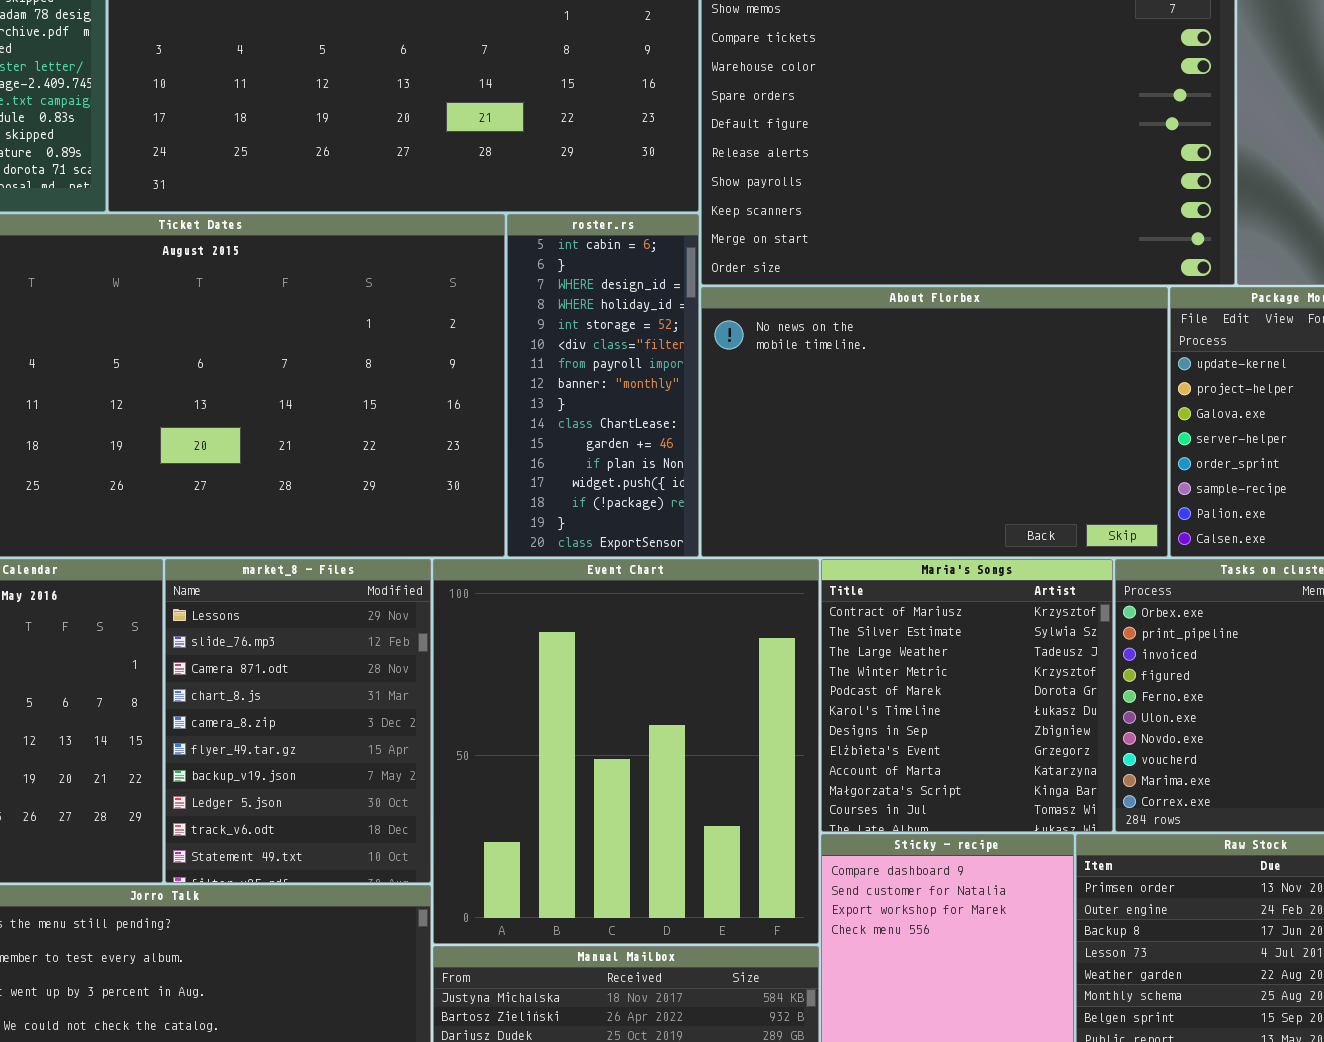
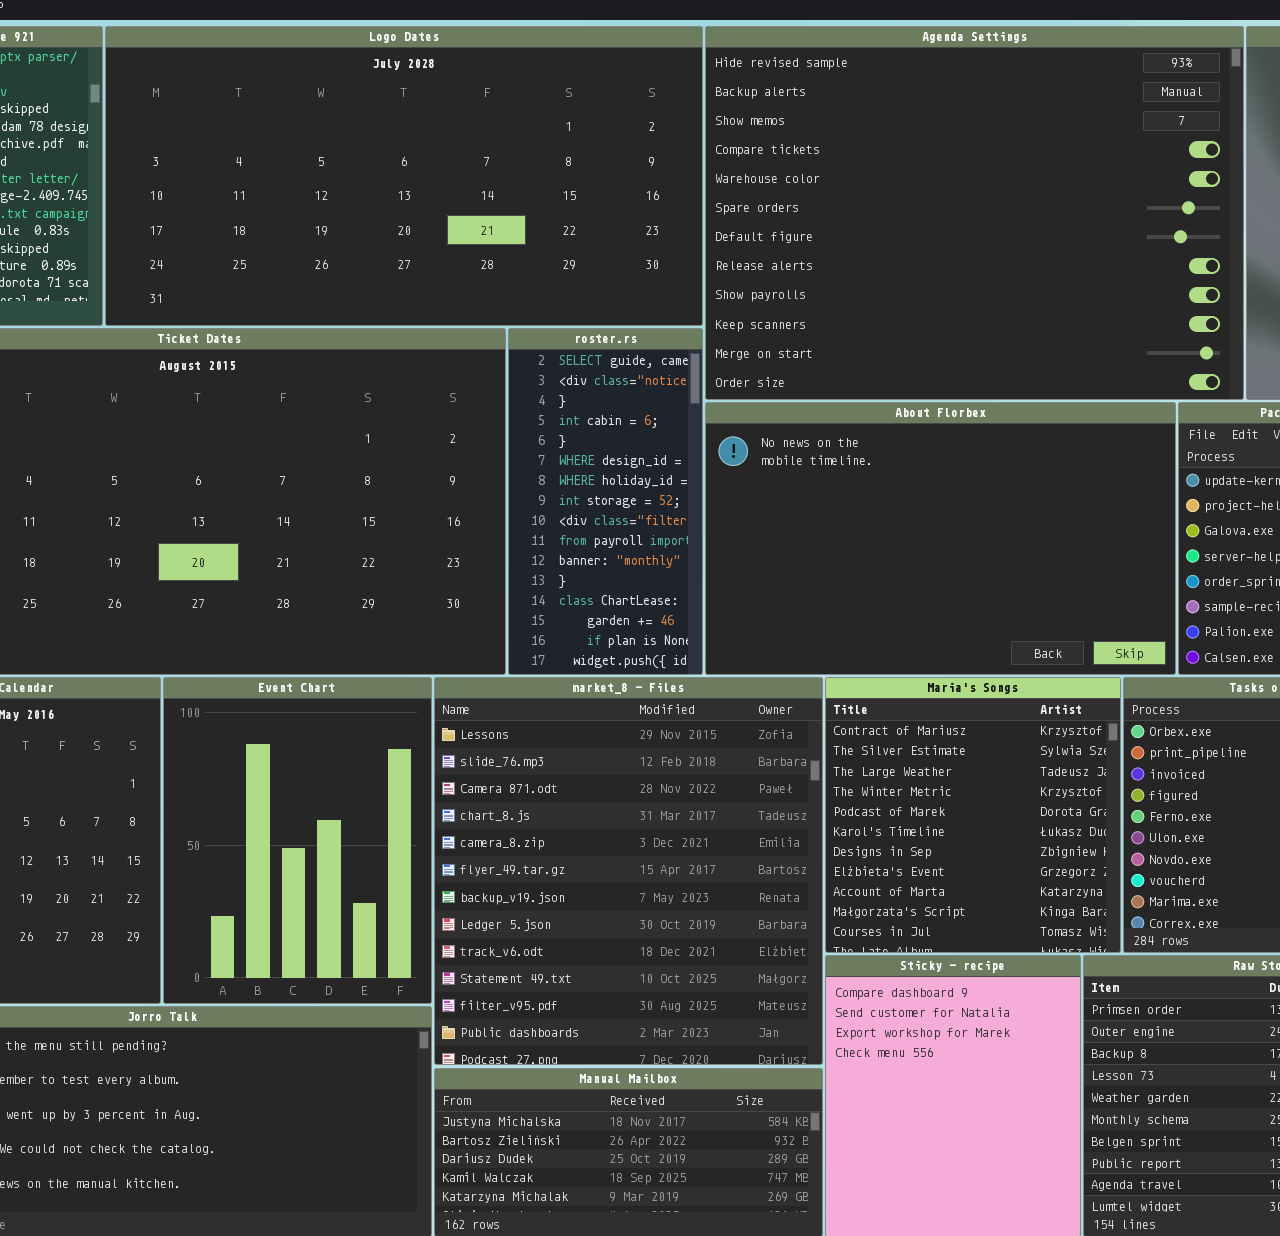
roster.rs: [507,214,699,557] -> [508,328,703,675], scrolled up 3 rows
market_8 - Files: [165,559,431,883] -> [434,677,823,1065], moved, resized
Event Chart: [433,559,819,944] -> [163,677,432,1004], moved, resized

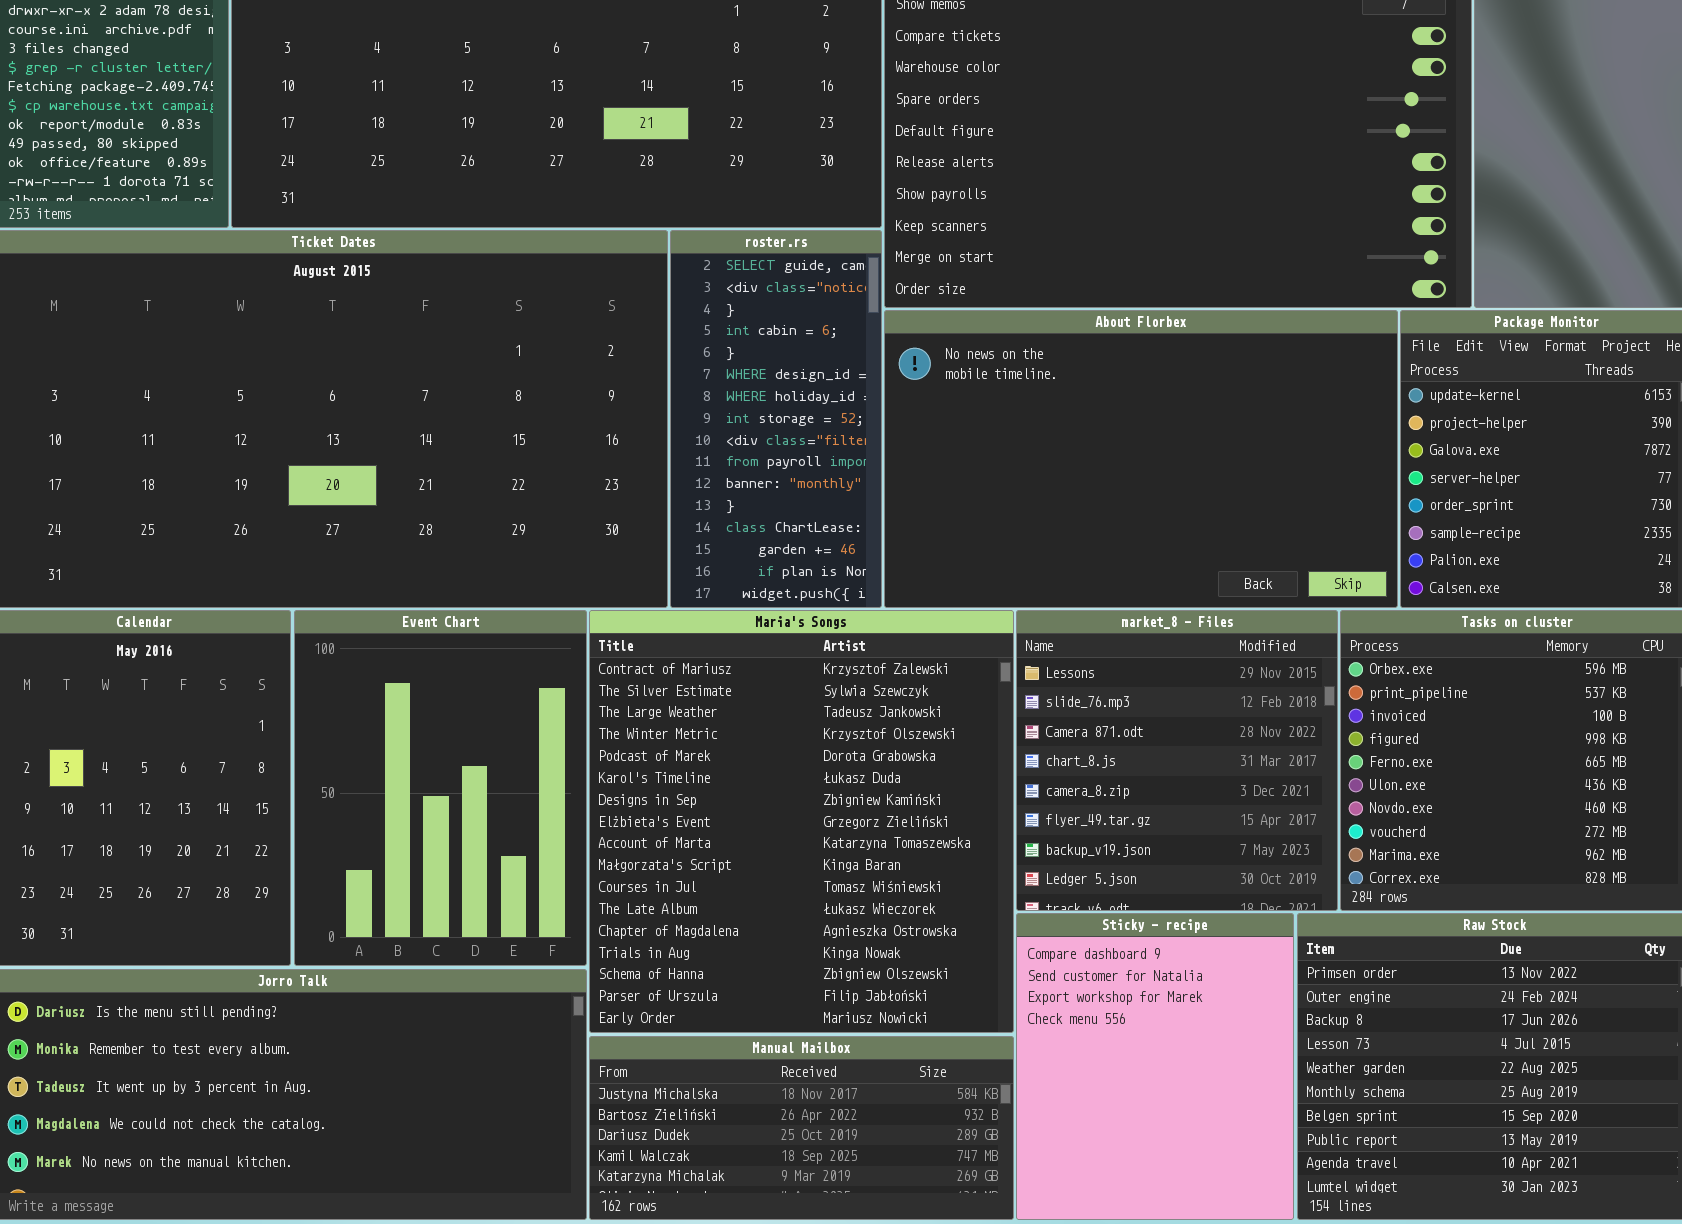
market_8 - Files: [434,677,823,1065] -> [1016,610,1338,911], moved, resized
Maria's Songs: [825,677,1121,953] -> [589,610,1014,1033], moved, resized

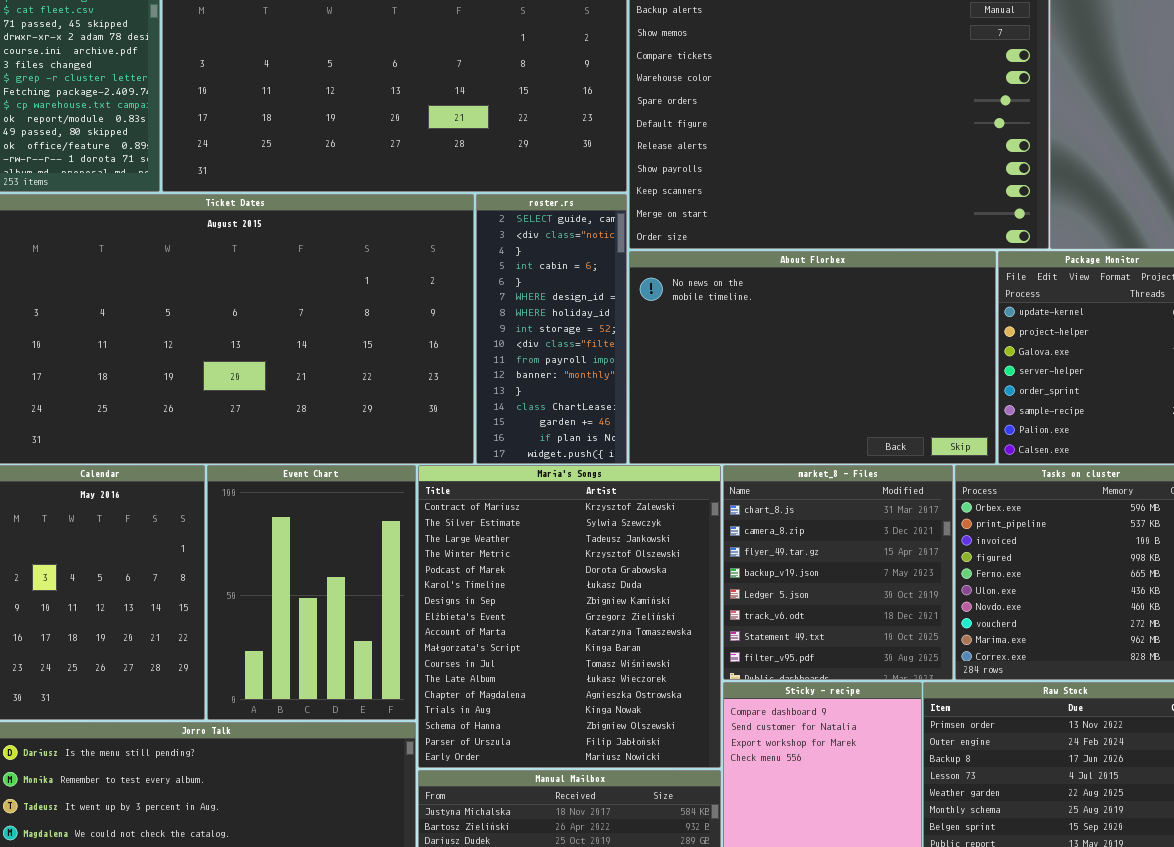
market_8 - Files: [1016,610,1338,911] -> [723,465,953,680], scrolled down 3 rows

